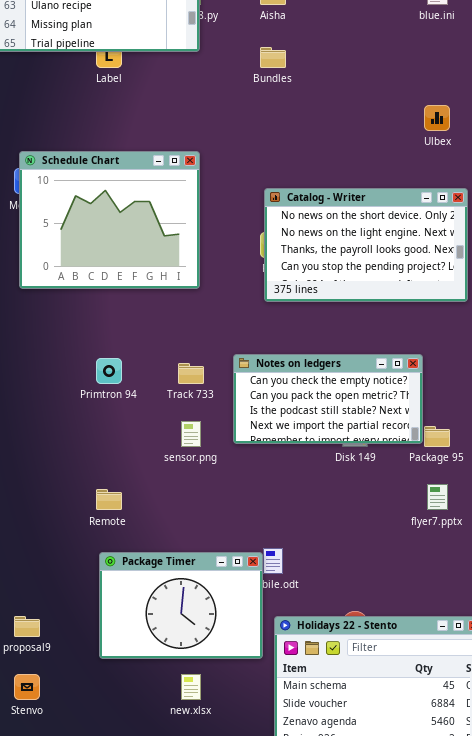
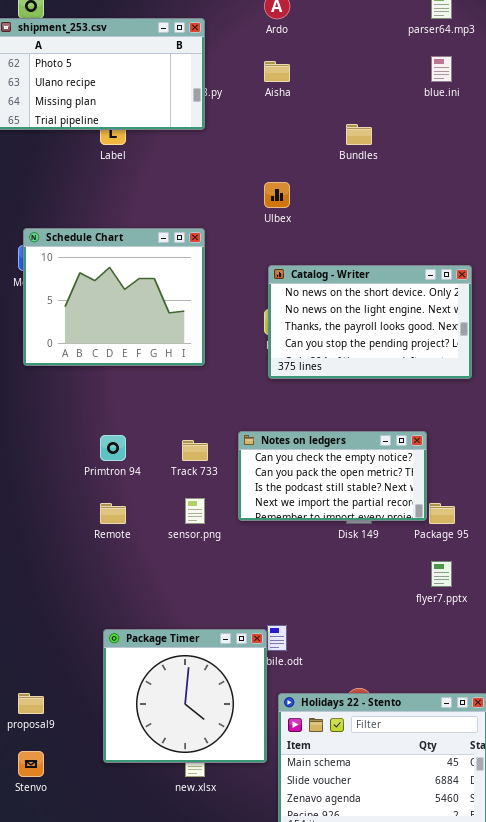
Bundles: [260,47,286,68] -> [346,124,372,145], moved
Ulbex: [424,105,450,131] -> [264,182,290,208], moved
Remote: [96,489,122,510] -> [100,503,126,524], moved
Package Timer: [99,552,263,659] -> [103,629,267,763], resized

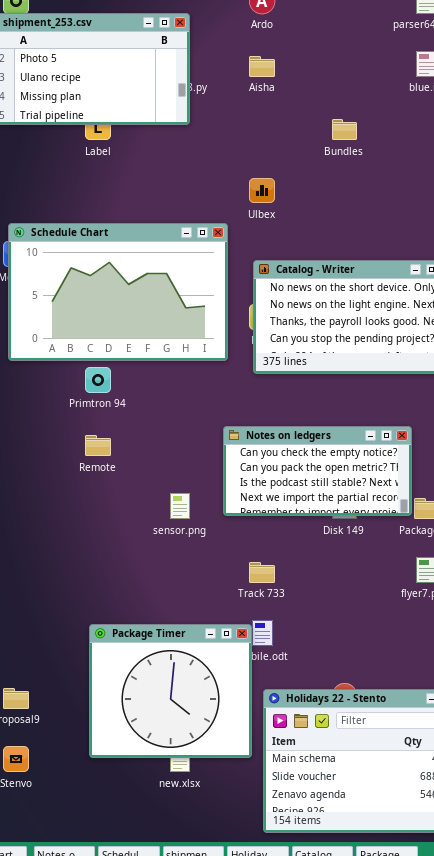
Schedule Chart: [23,228,205,366] -> [8,223,228,361], resized
Primtron 94: [100,435,126,461] -> [85,367,111,393], moved
Track 733: [182,440,208,461] -> [249,562,275,583], moved
Remote: [100,503,126,524] -> [85,435,111,456], moved

